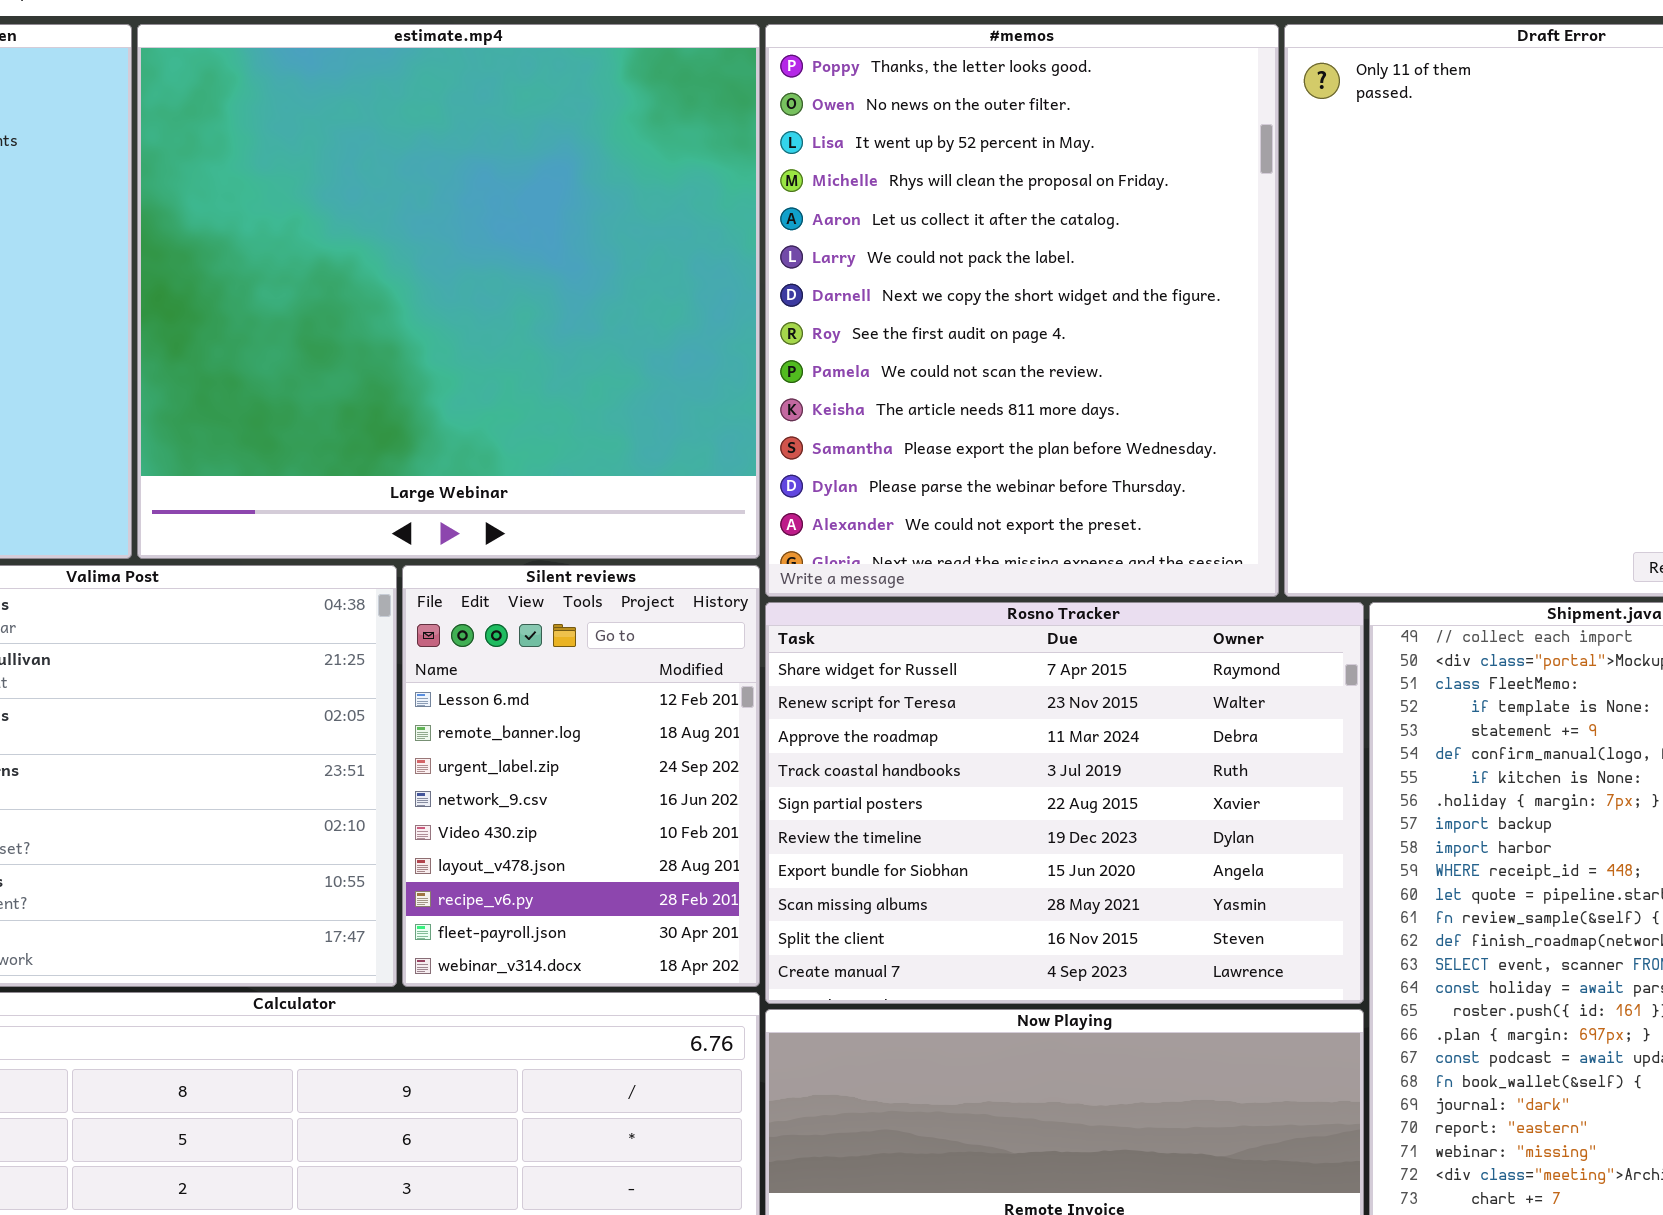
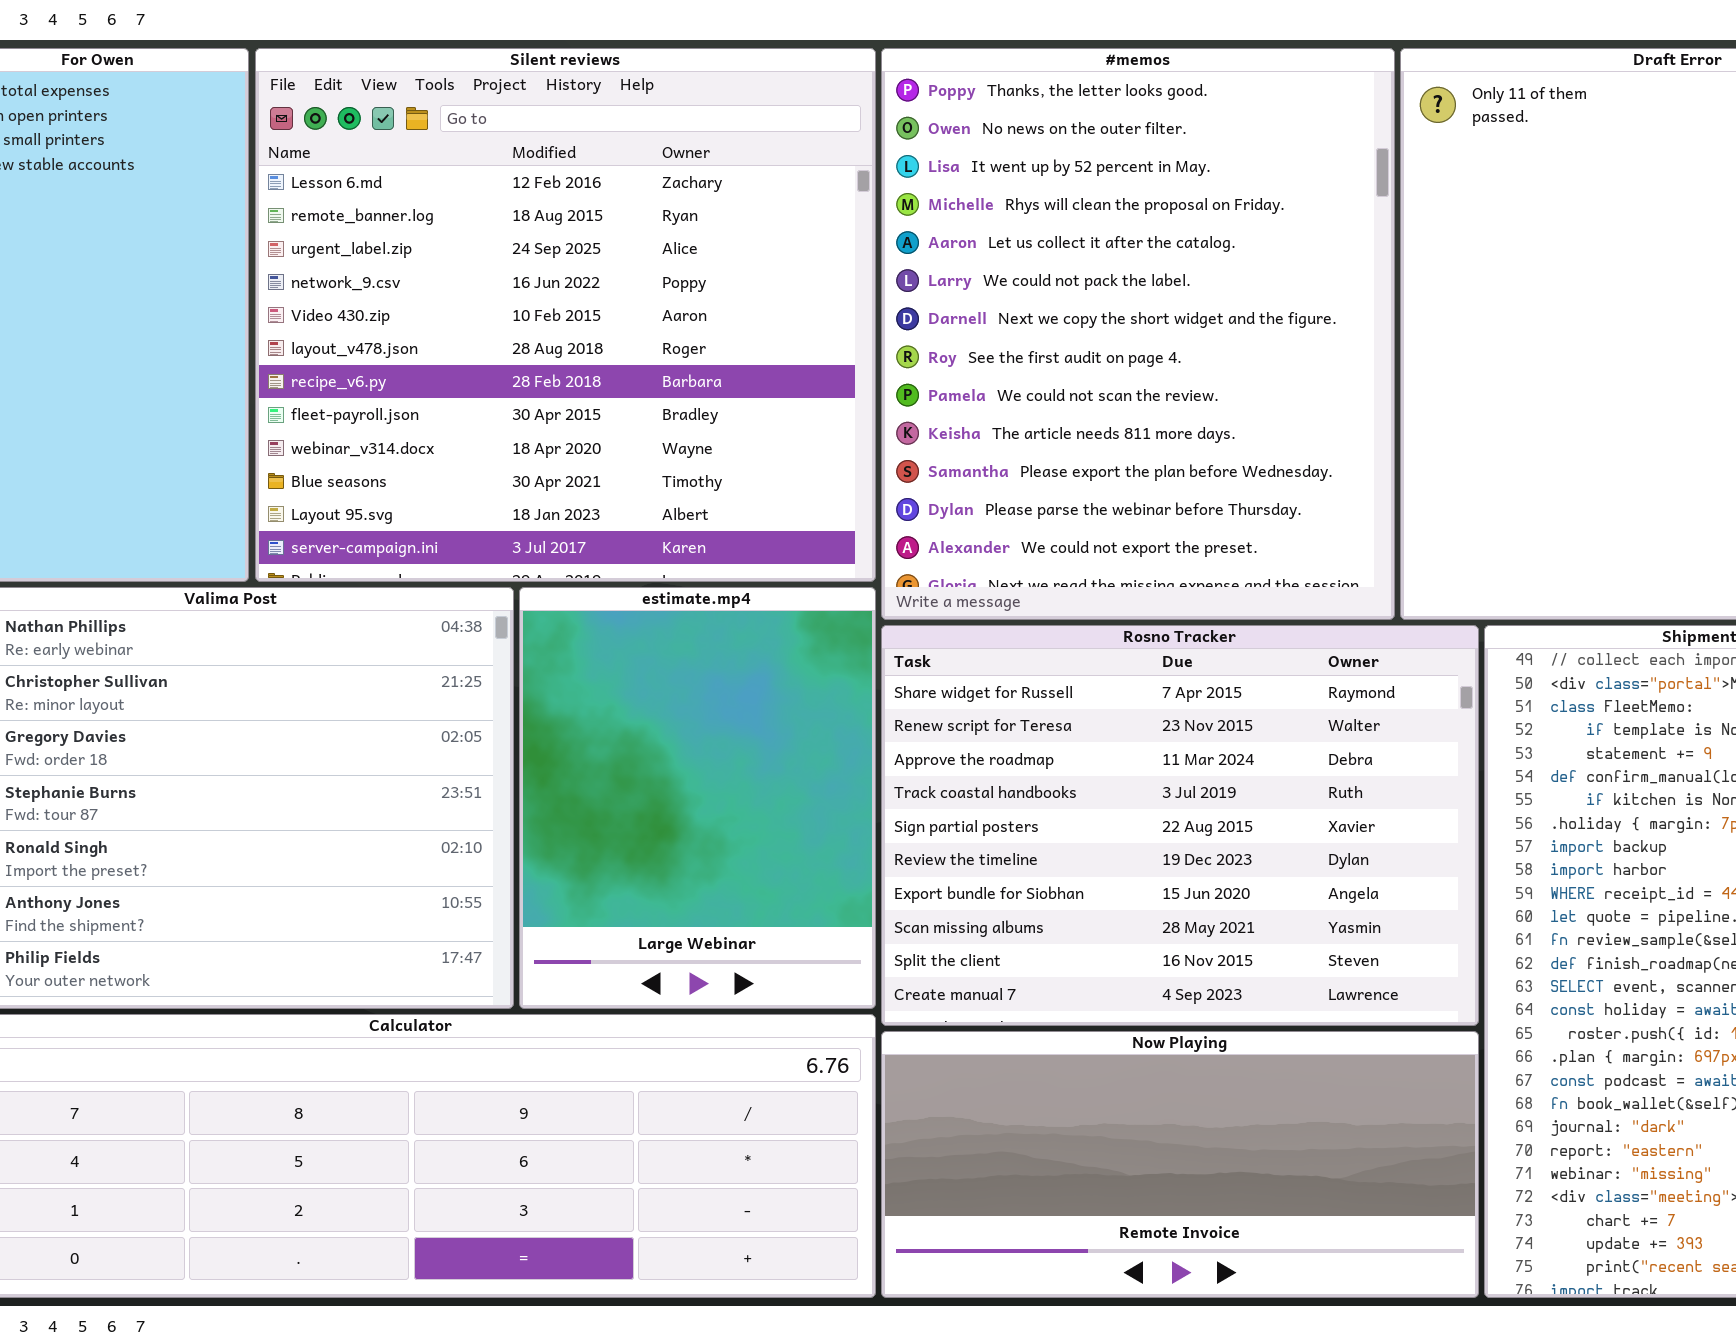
estimate.mp4: [137,24,760,559] -> [519,587,876,1009], moved, resized
Silent reviews: [402,565,760,987] -> [255,48,876,582], moved, resized

